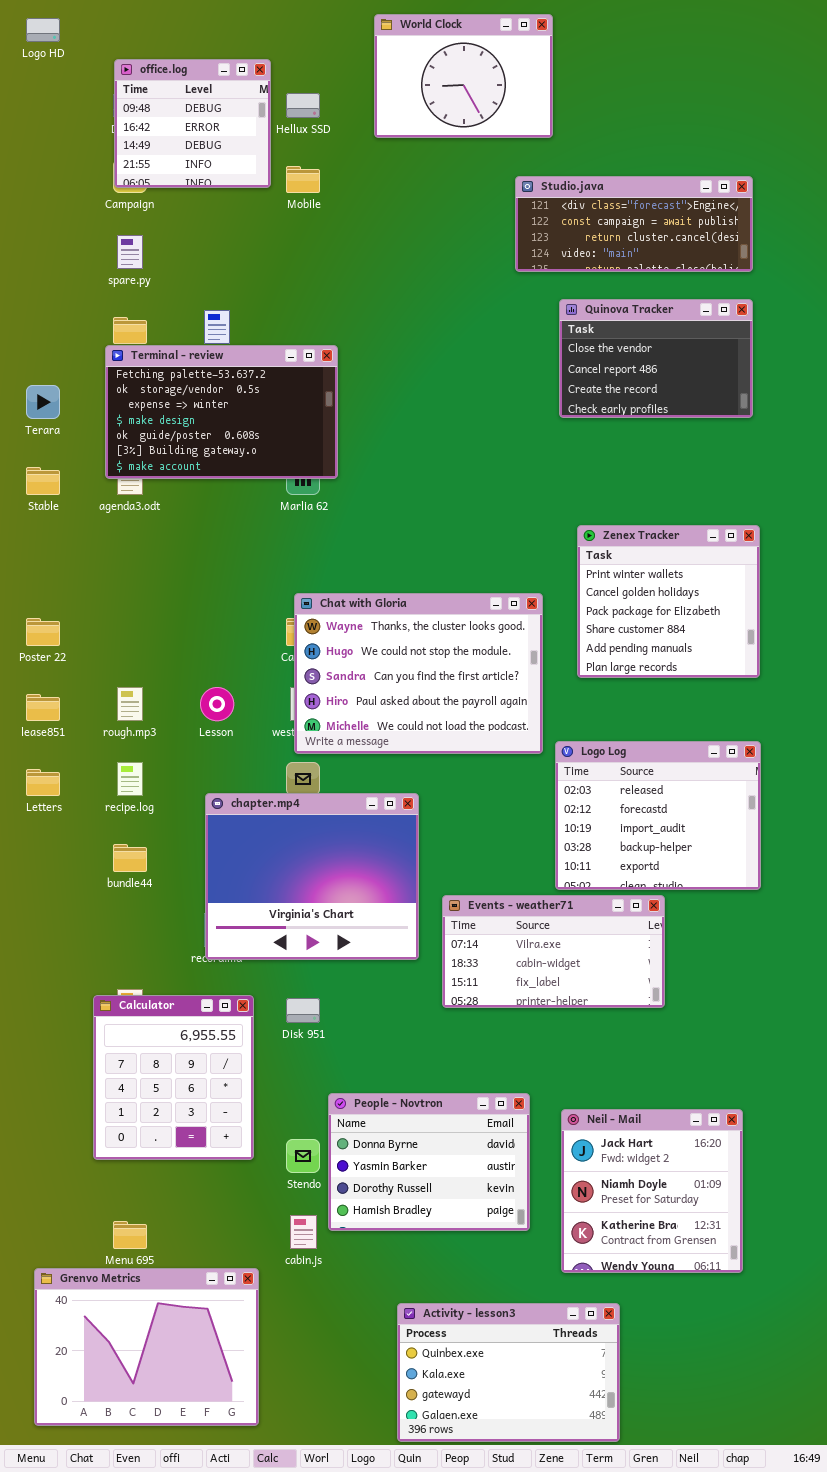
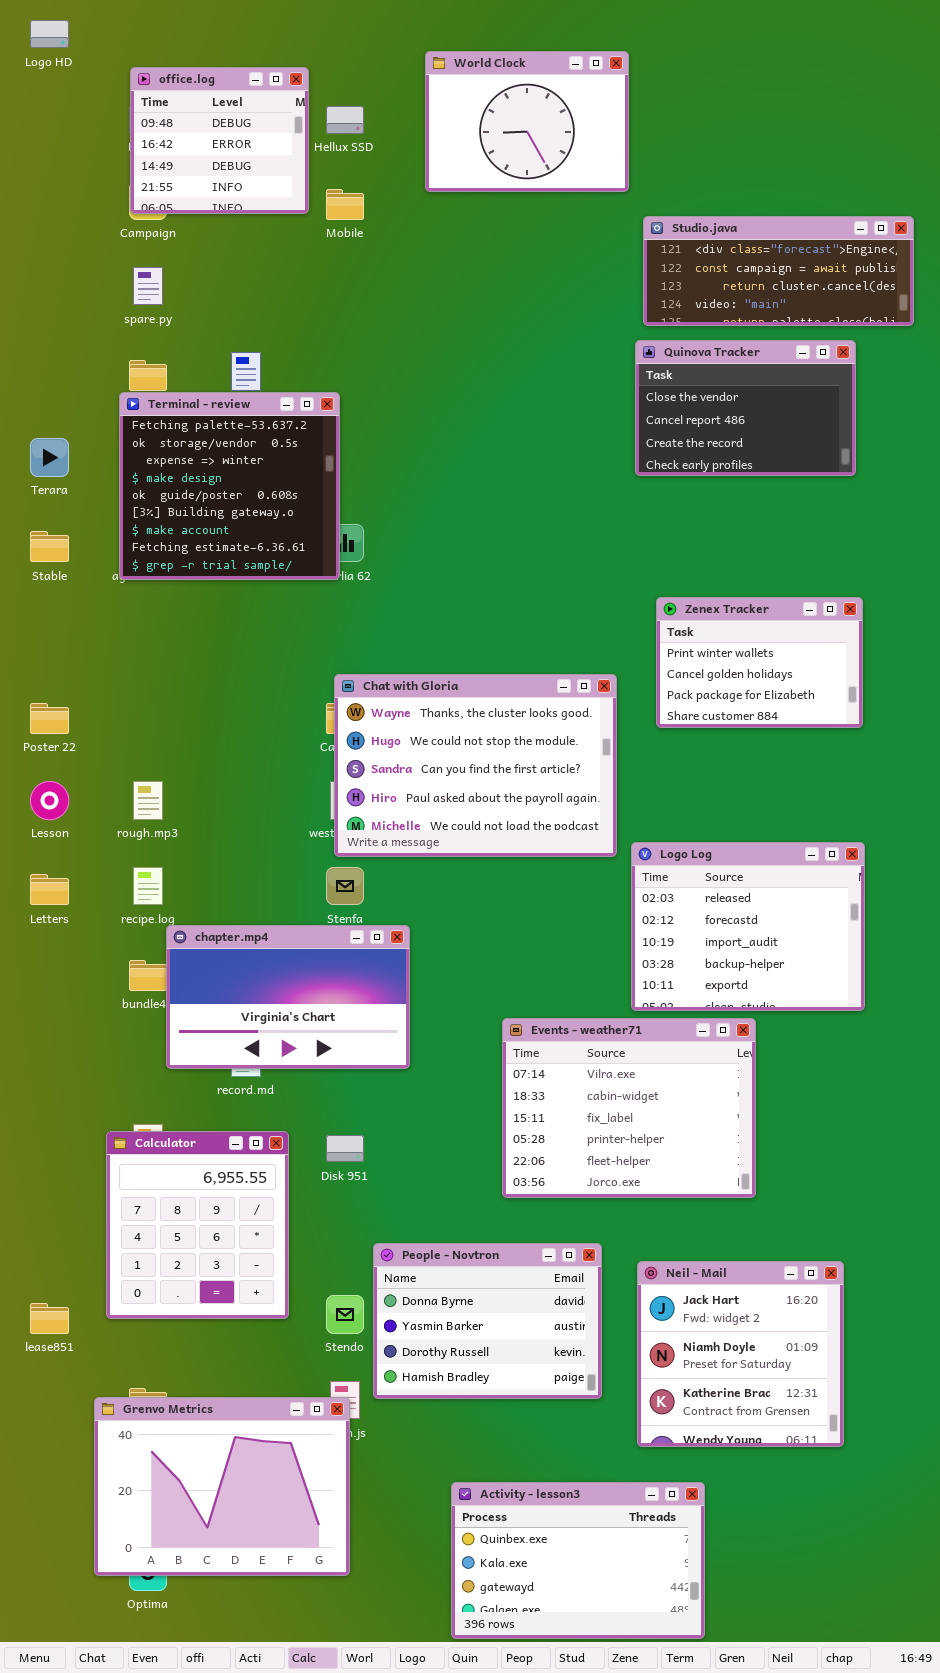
World Clock: [374,14,553,138] -> [425,51,629,192], moved
Studio.java: [515,176,753,272] -> [643,216,914,326], moved
Terminal - review: [105,345,338,479] -> [119,392,340,580], resized
Zenex Tracker: [577,525,760,678] -> [656,597,863,728], resized
Lesson: [200,687,234,721] -> [30,781,69,820], moved
lease851: [26,694,60,721] -> [30,1303,69,1334], moved
chapter.mp4: [205,793,419,960] -> [166,925,410,1069], moved, resized
Events - weather71: [442,895,665,1008] -> [502,1018,756,1198], resized
Grenvo Metrics: [34,1268,259,1426] -> [94,1397,350,1576], moved

